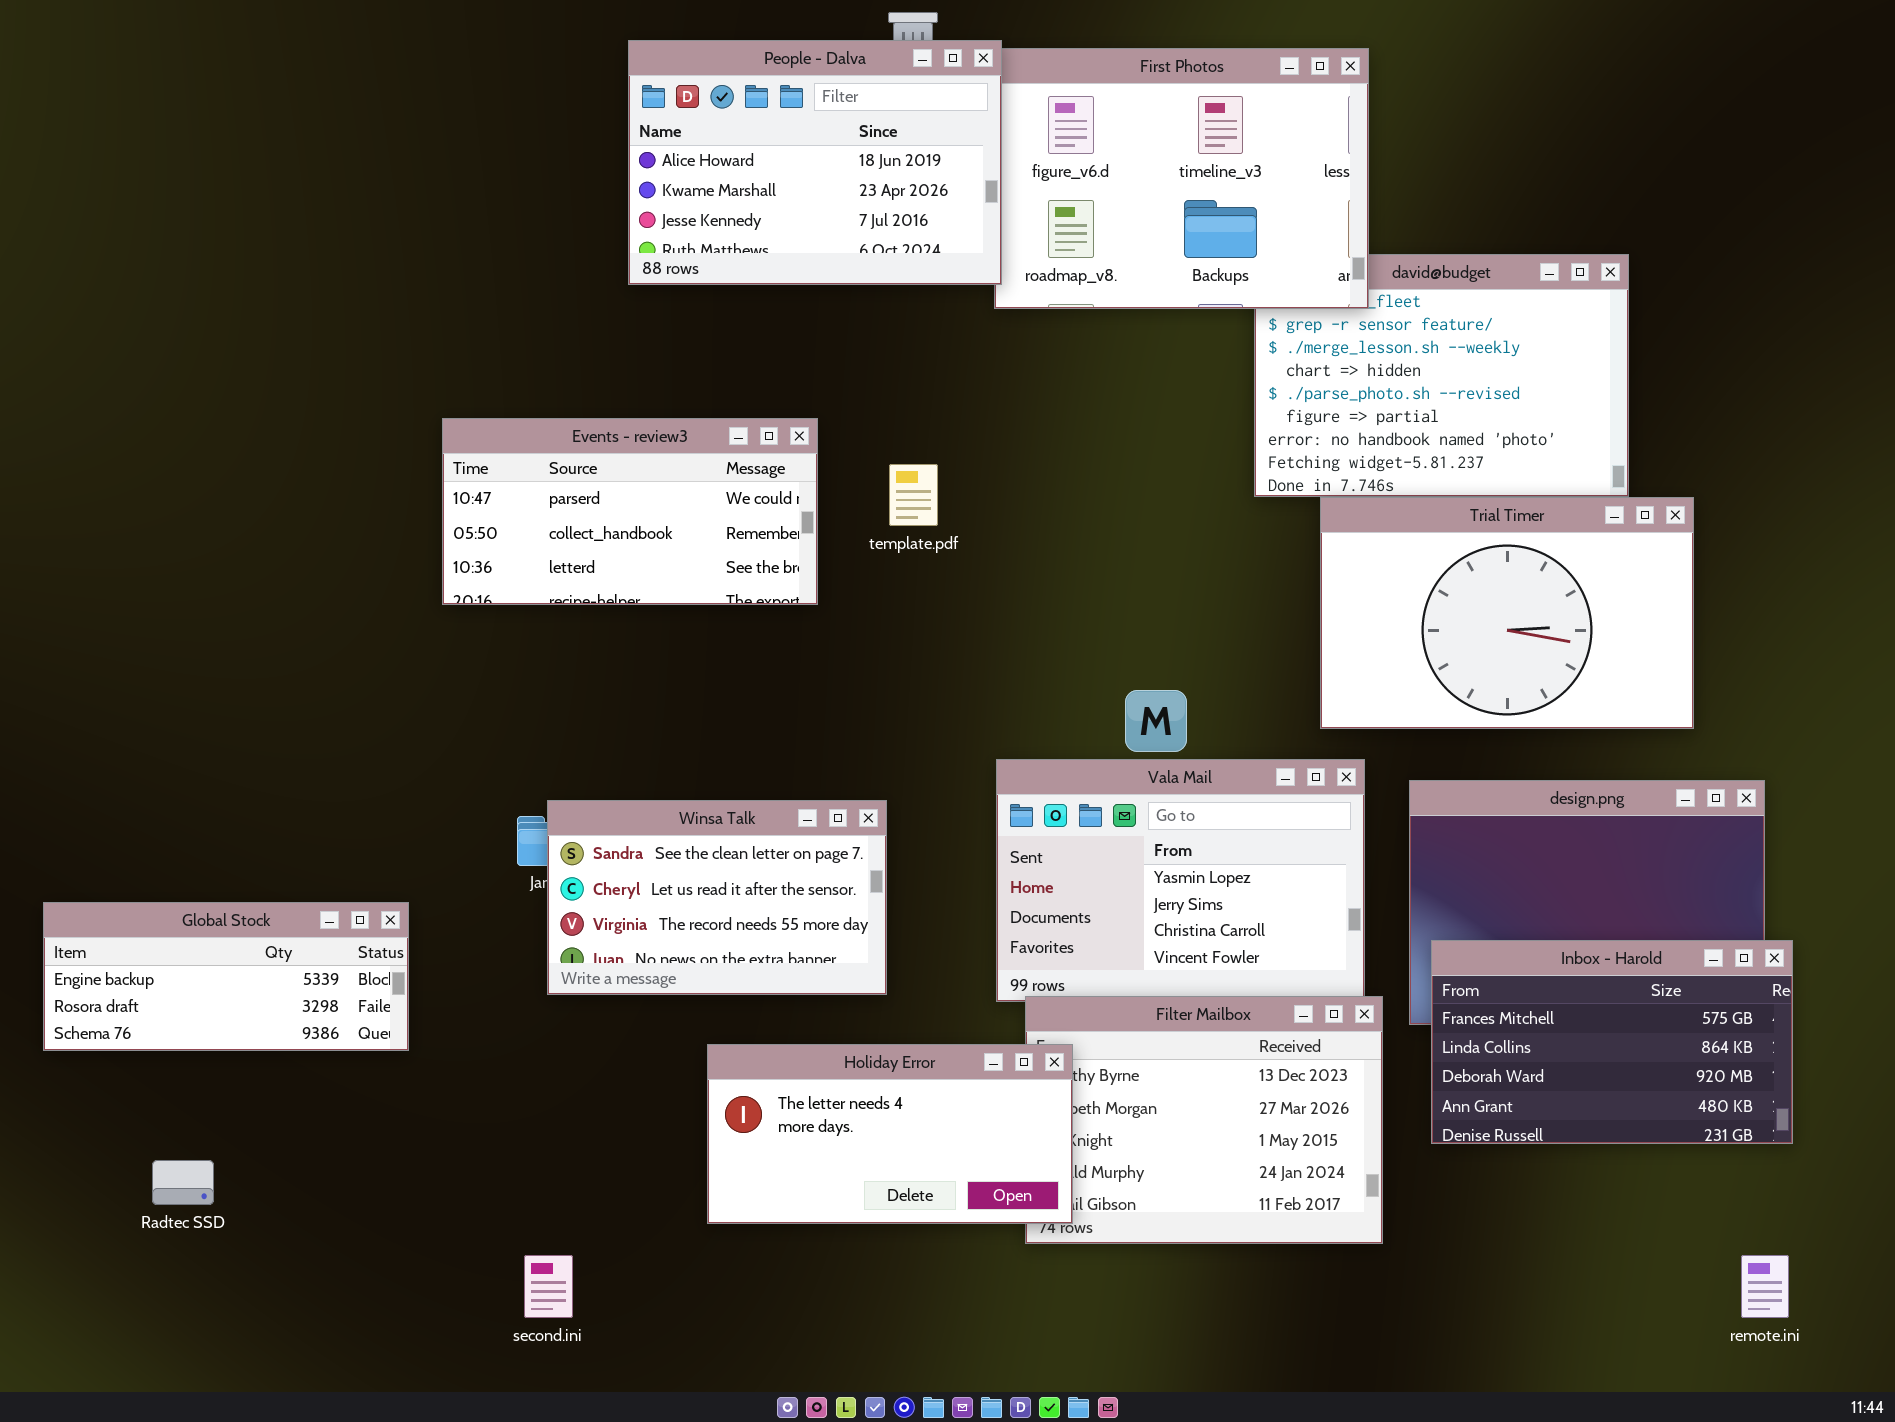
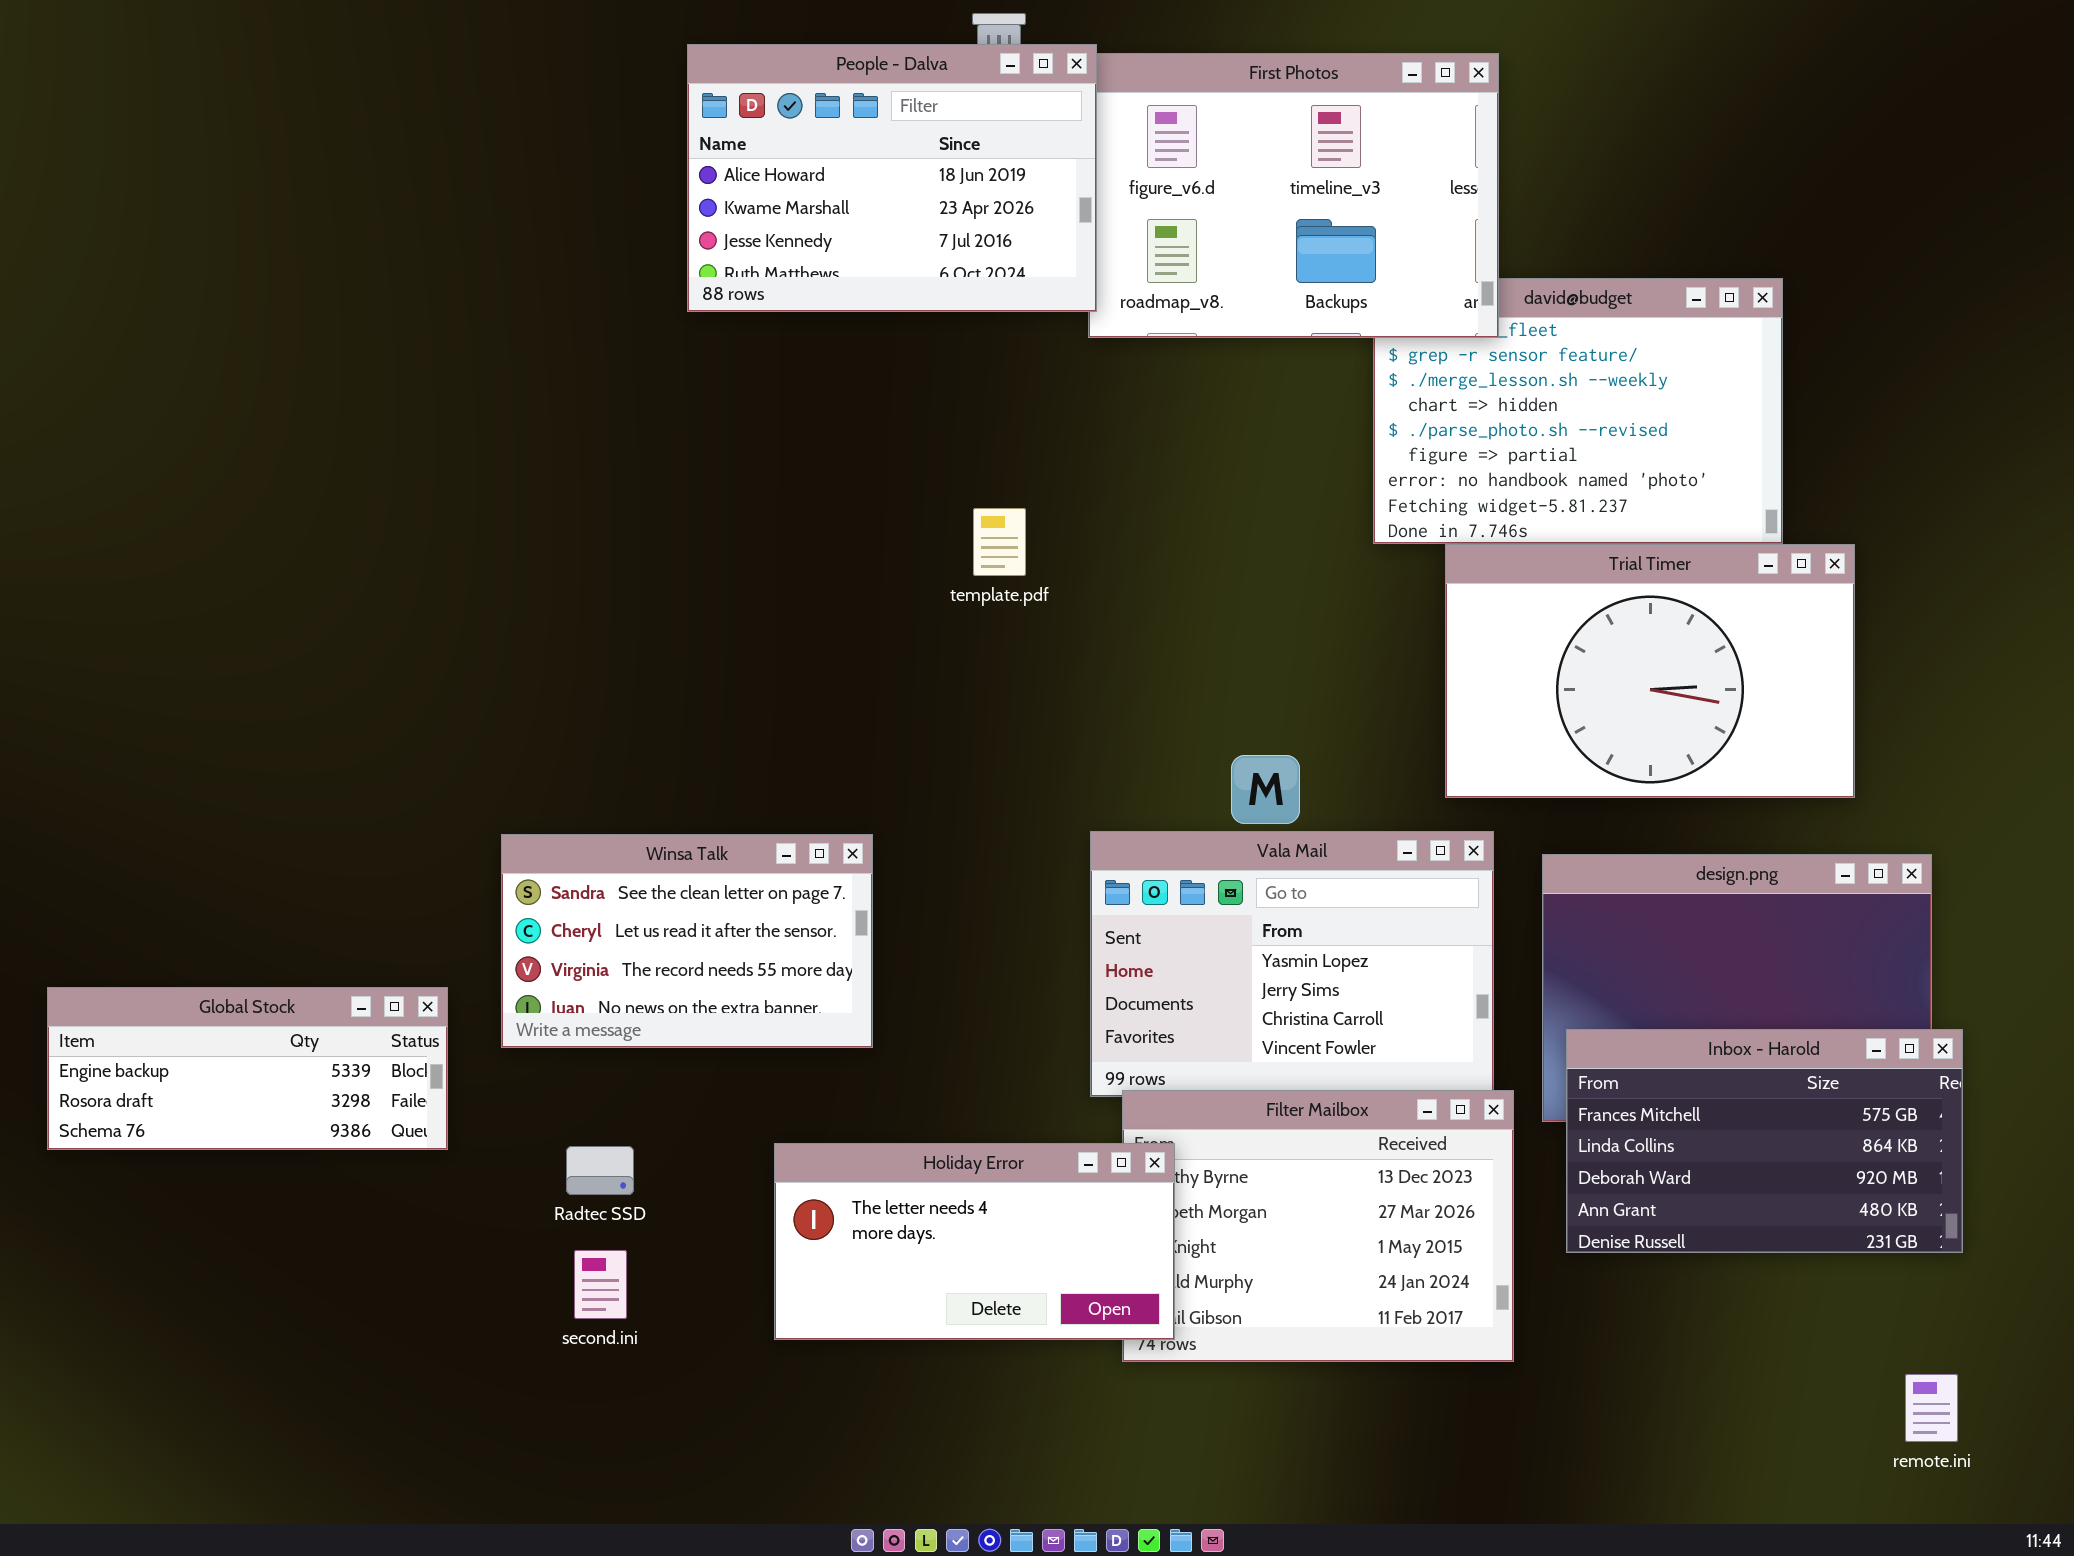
Events - review3: [442,418,818,605] -> none, closed
Winsa Talk: [547,800,887,995] -> [501,834,873,1048], moved
Radtec SSD: [152,1160,214,1205] -> [566,1146,634,1195], moved
second.ini: [524,1255,573,1318] -> [574,1250,627,1319], moved

